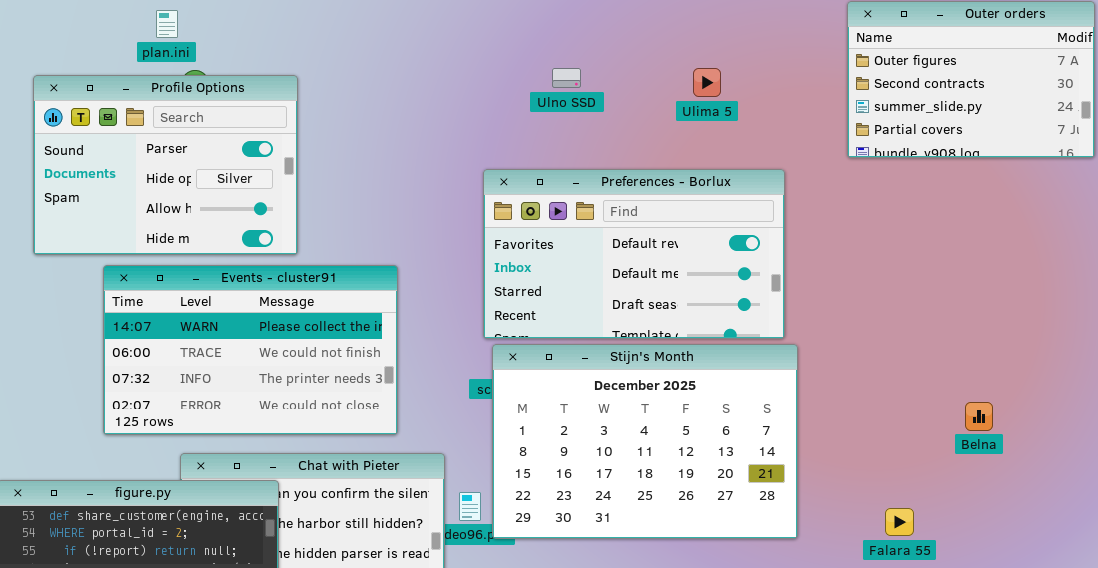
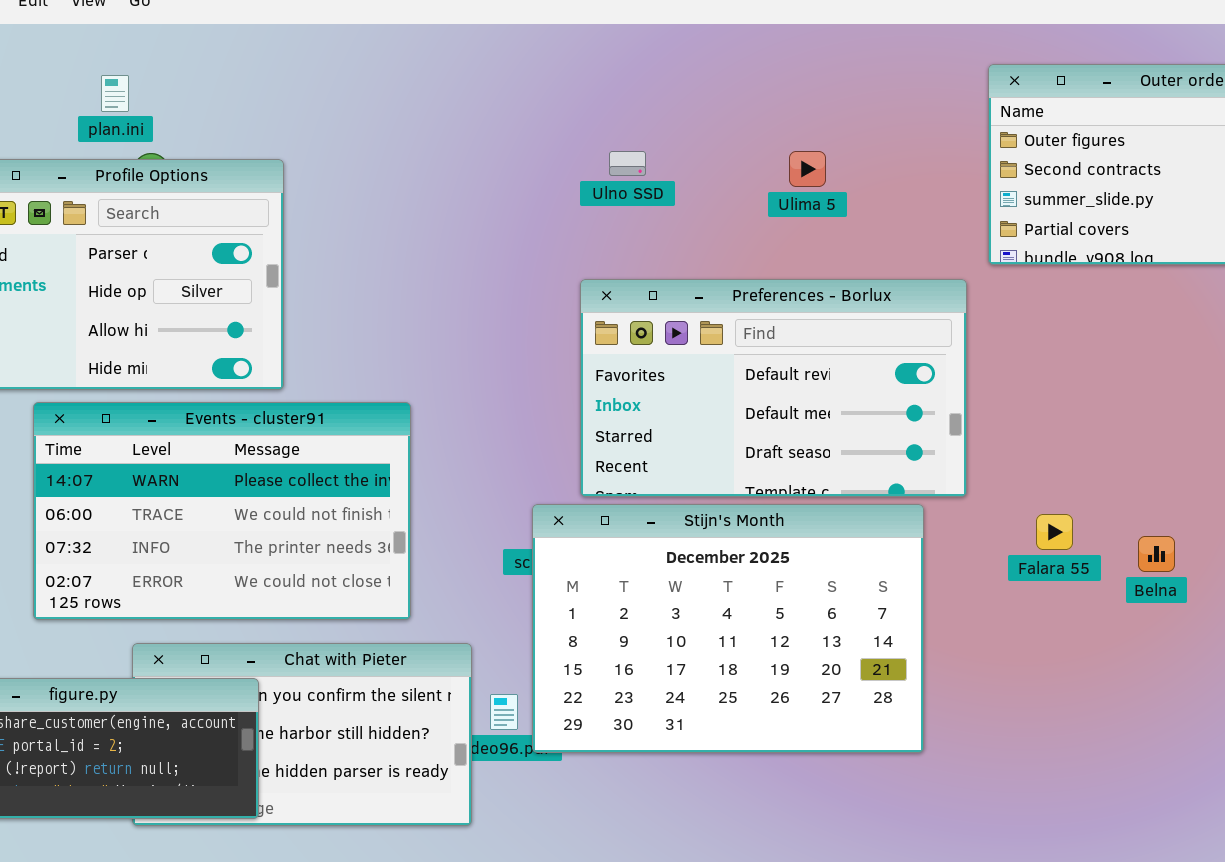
Preferences - Borlux: [483,169,785,339] -> [580,279,967,497], moved
Belna: [965,402,993,431] -> [1138,536,1175,572], moved
Falara 55: [885,508,914,536] -> [1036,514,1073,550], moved

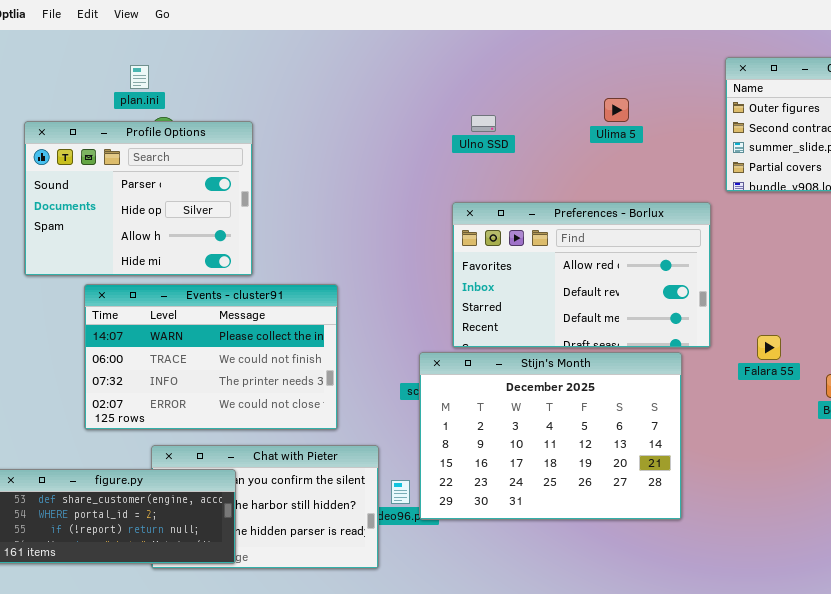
Ulima 5: [789,151,826,187] -> [604,98,629,122], moved
Preferences - Borlux: [580,279,967,497] -> [452,202,711,348], scrolled up 1 row
Falara 55: [1036,514,1073,550] -> [757,335,781,360], moved

